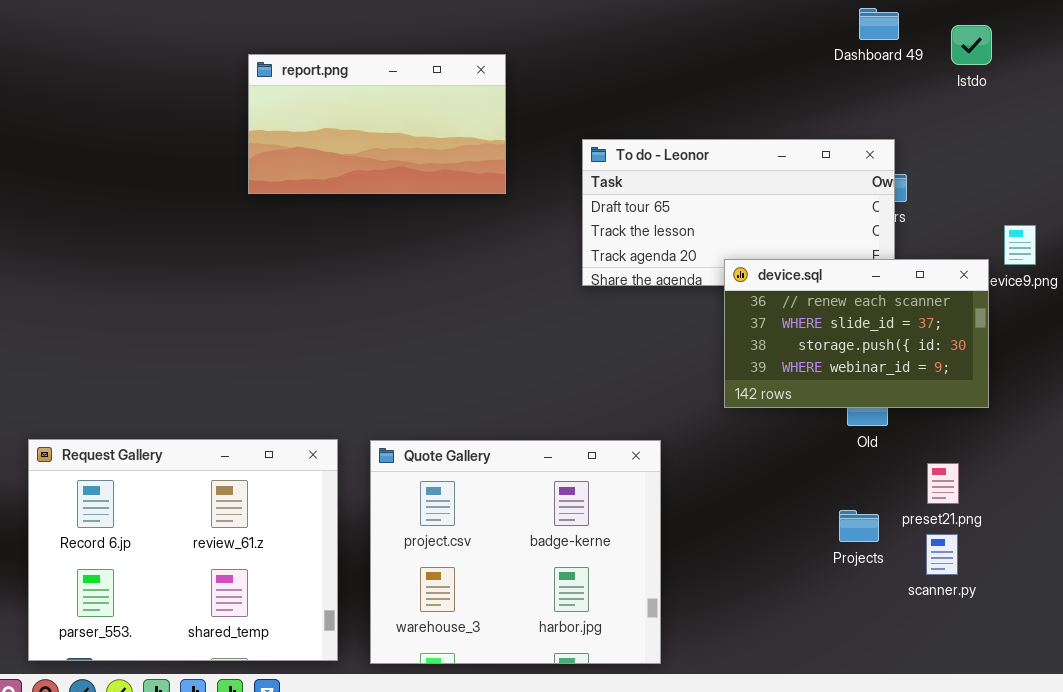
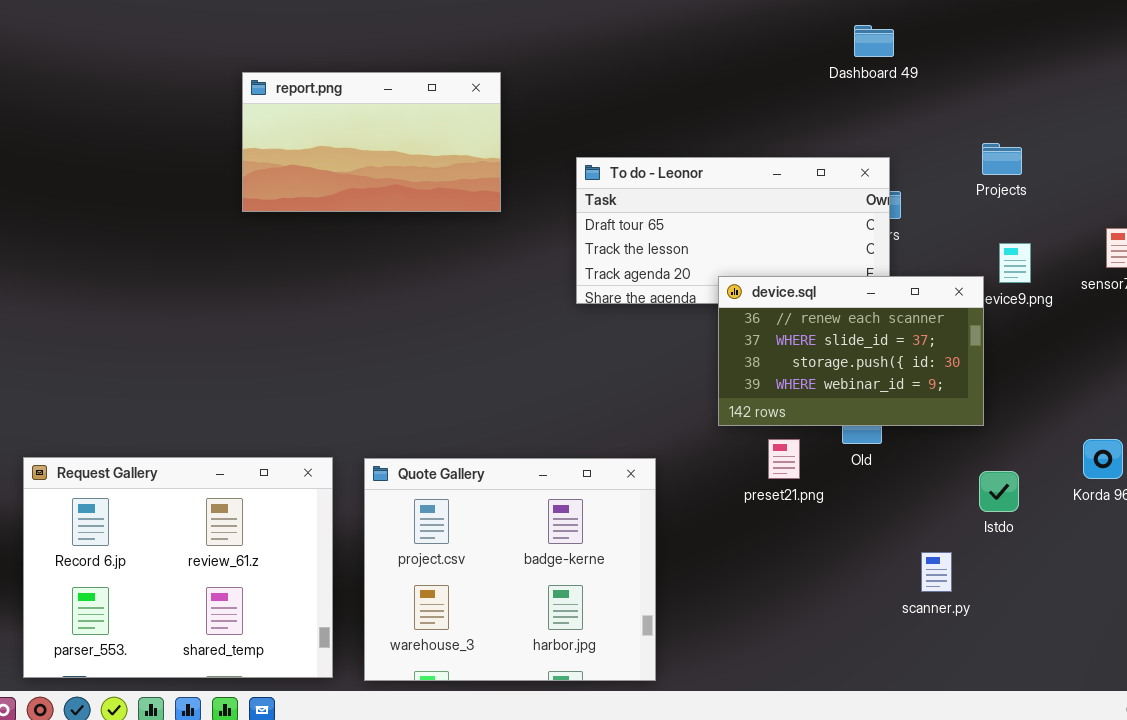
Istdo: [951,25,992,65] -> [979,471,1019,512], moved
preset21.png: [927,463,959,504] -> [768,439,800,479], moved
Projects: [839,510,879,542] -> [982,143,1022,175], moved

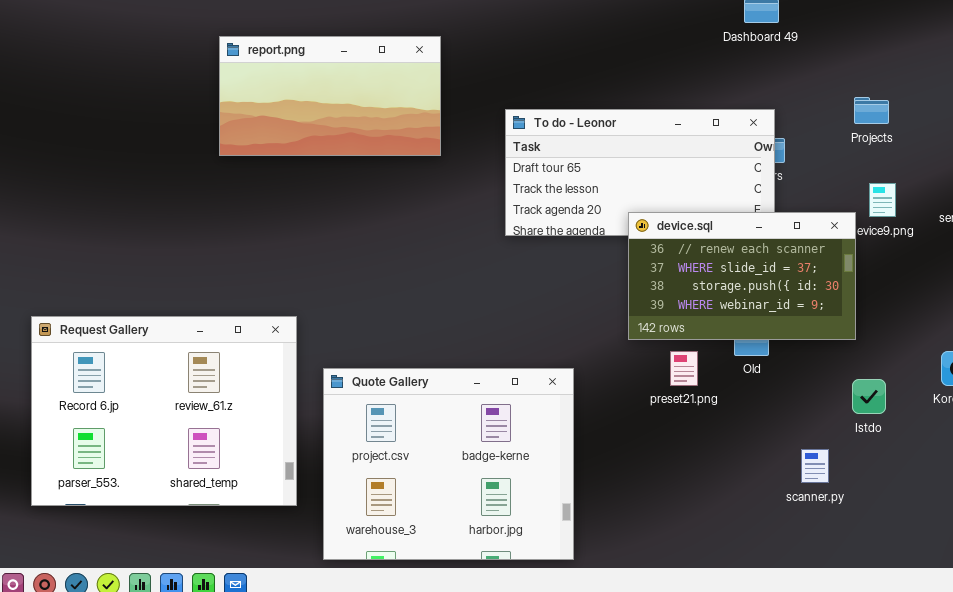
Request Gallery: [23,457,333,678] -> [31,316,297,506], moved

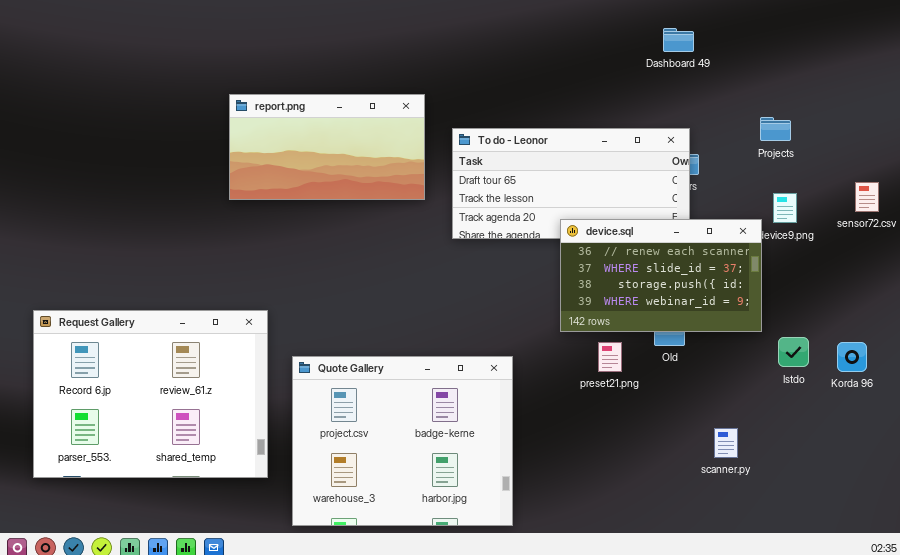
report.png: [219,36,441,156] -> [229,94,425,200], moved
Istdo: [852,379,886,414] -> [778,337,809,367], moved

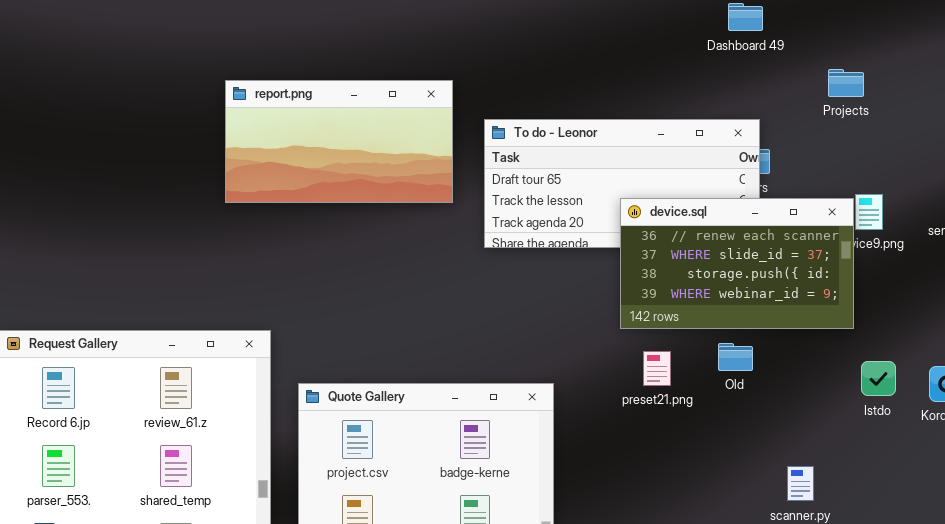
Projects: [760,117,791,141] -> [828,69,864,97], moved
device.sql: [560,219,762,332] -> [620,198,854,329], moved
preset21.png: [598,342,622,372] -> [643,351,671,386], moved

